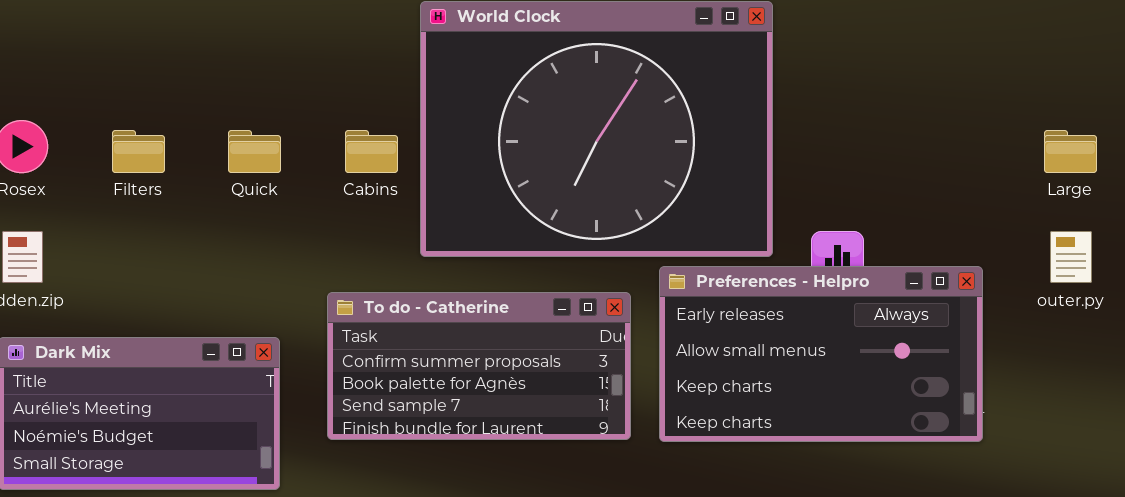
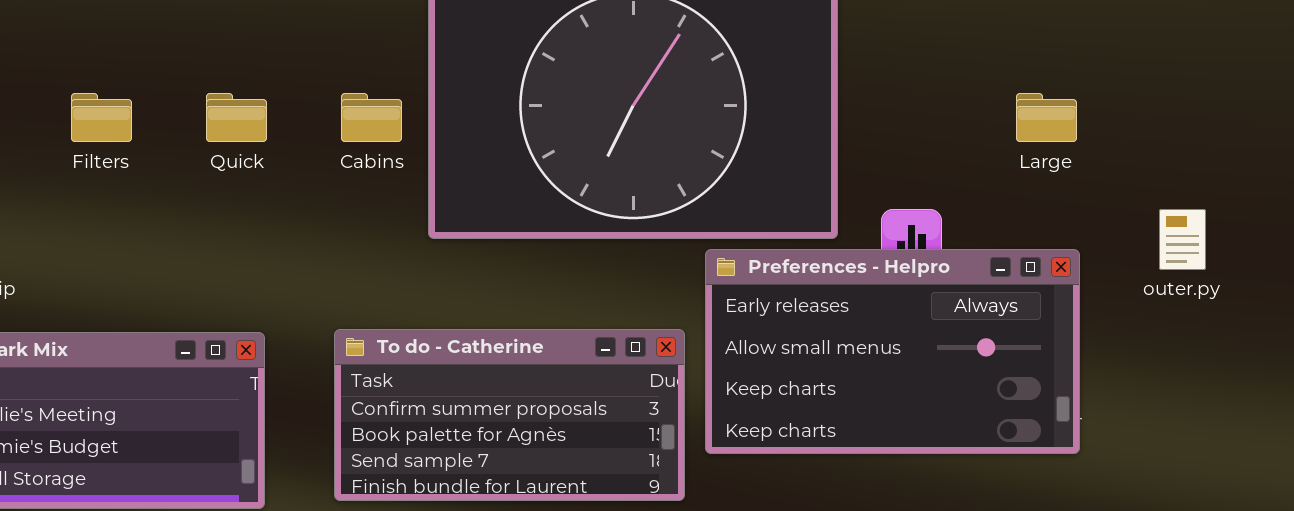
Large: [1044,130,1097,173] -> [1016,93,1077,142], moved
To do - Catherine: [327,292,631,440] -> [334,329,685,501], moved

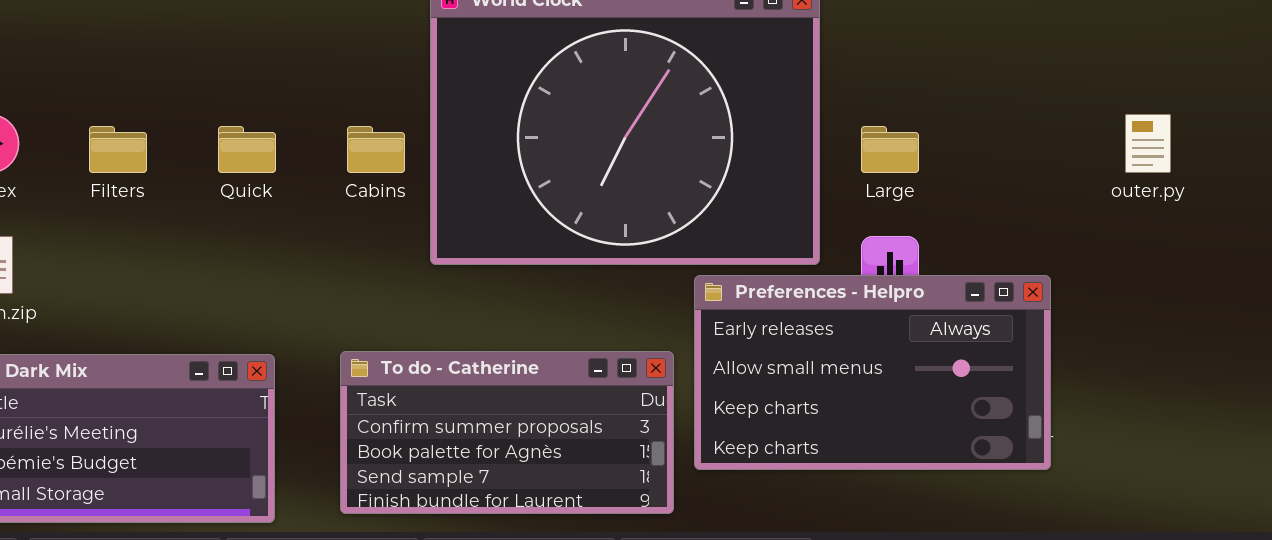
Large: [1016,93,1077,142] -> [861,126,919,173], moved
outer.py: [1159,209,1206,270] -> [1125,114,1171,173], moved

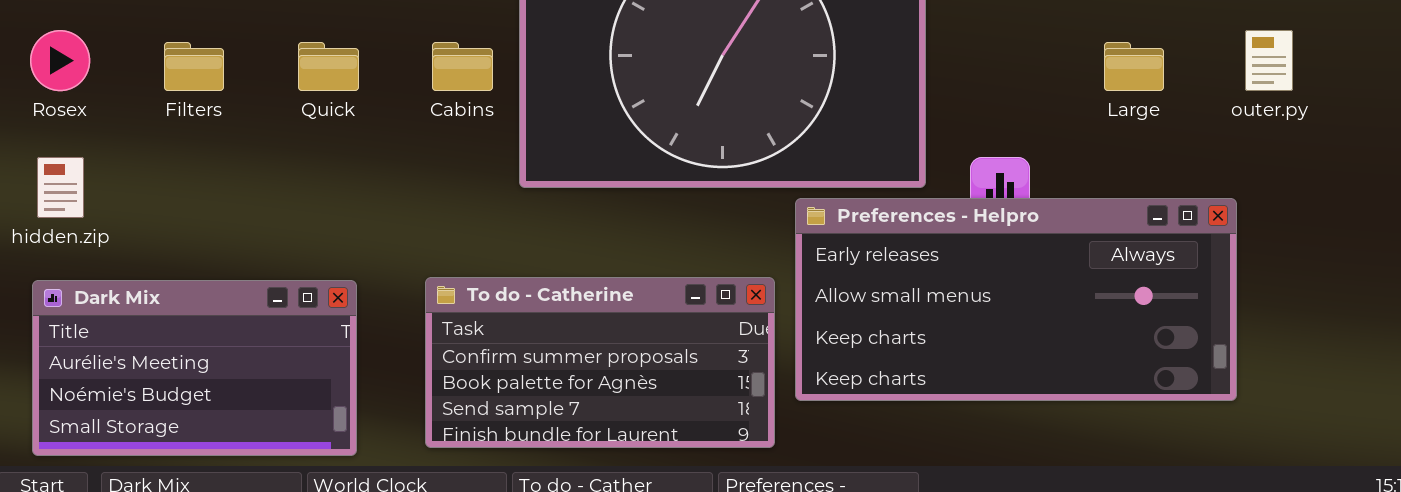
Large: [861,126,919,173] -> [1104,42,1164,91], moved
Preferences - Helpro: [694,275,1051,470] -> [795,198,1237,401], resized

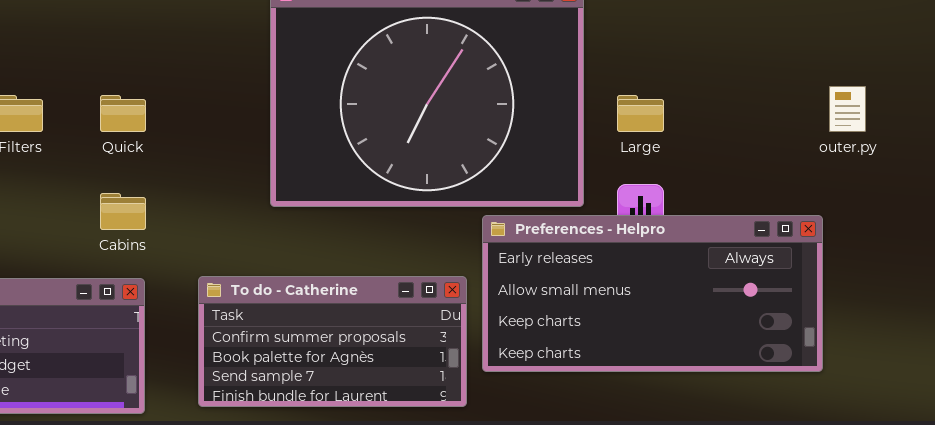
Cabins: [432,42,493,91] -> [100,193,146,230], moved
Large: [1104,42,1164,91] -> [617,95,664,132], moved

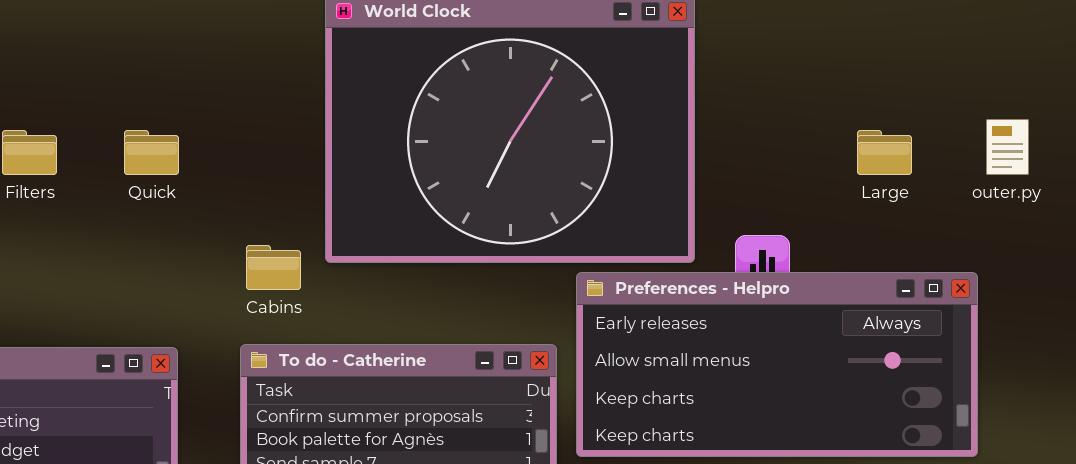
Large: [617,95,664,132] -> [857,130,912,175], moved
Cabins: [100,193,146,230] -> [246,245,301,290], moved

